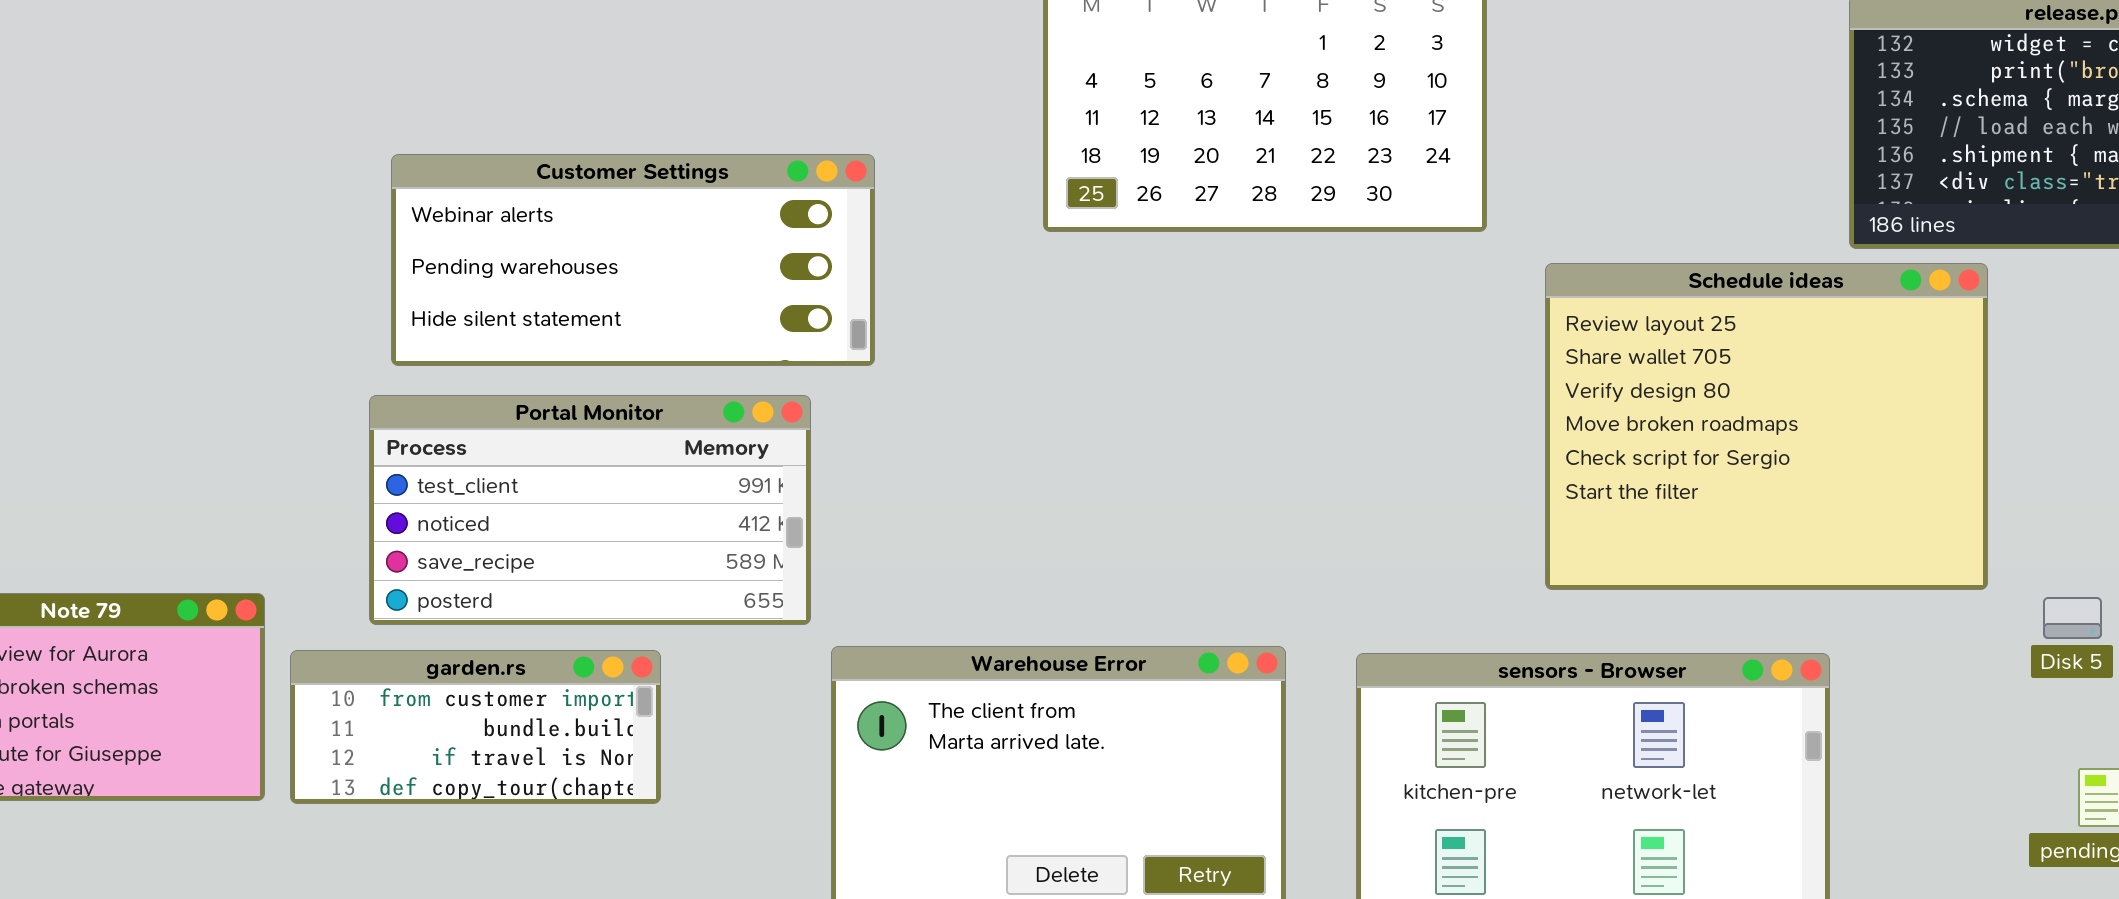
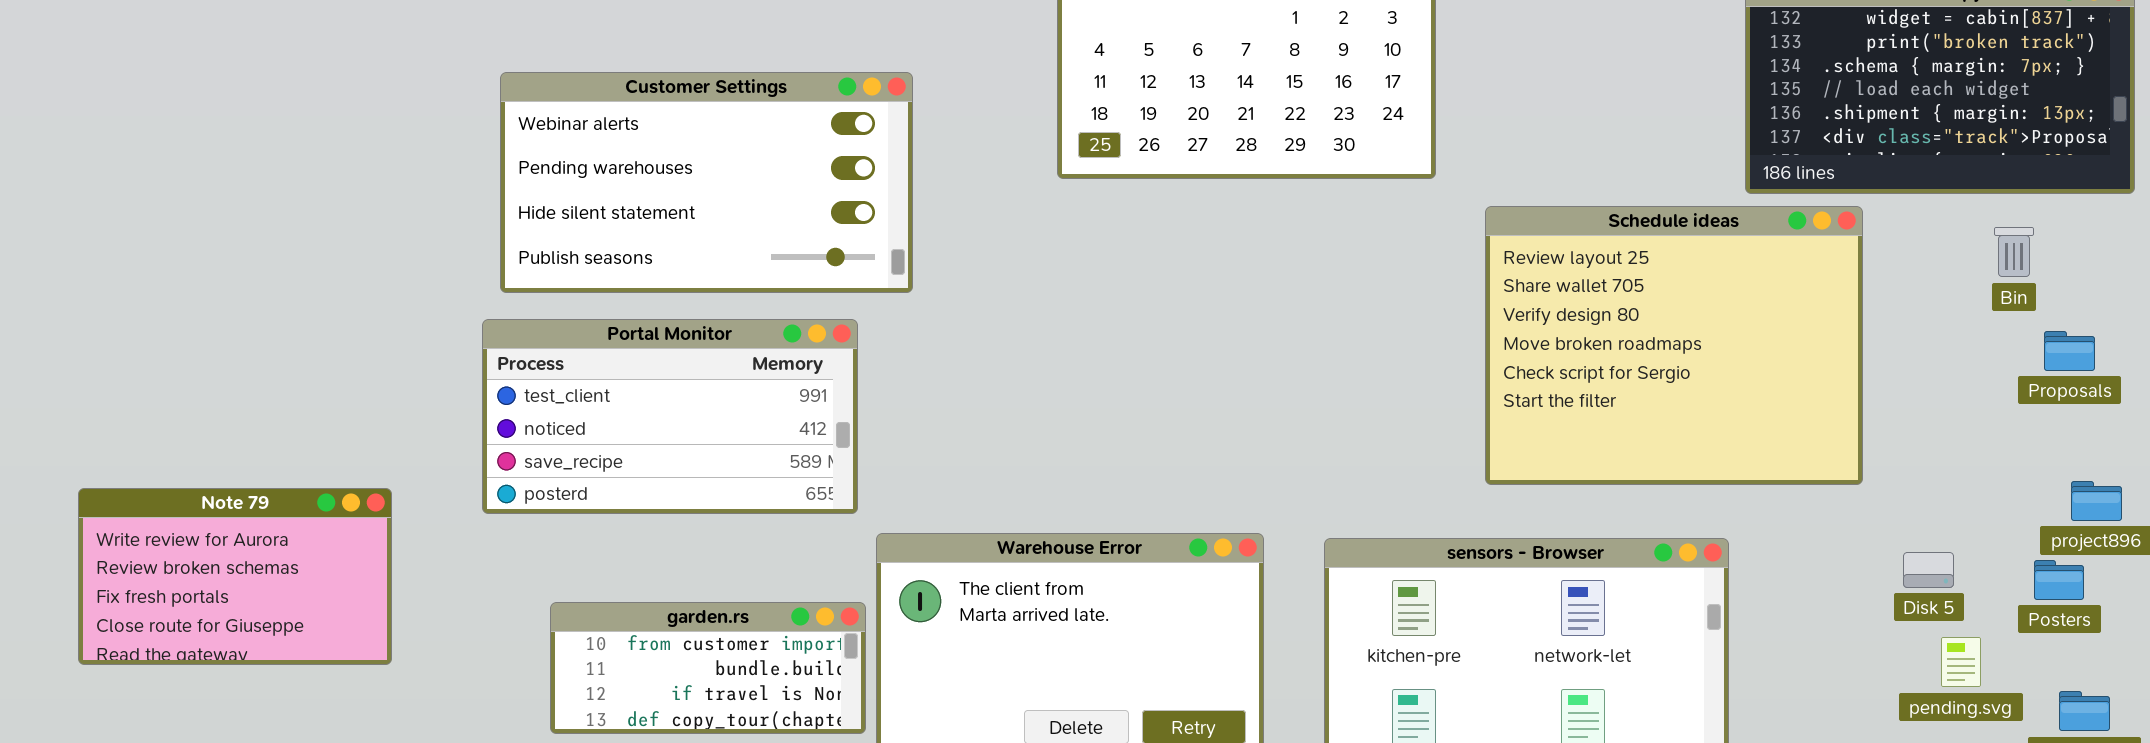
Customer Settings: [391,154,875,366] -> [500,72,913,293], resized
Disk 5: [2043,597,2102,639] -> [1903,552,1954,588], moved
garden.rs: [290,650,661,804] -> [550,602,866,734], moved

